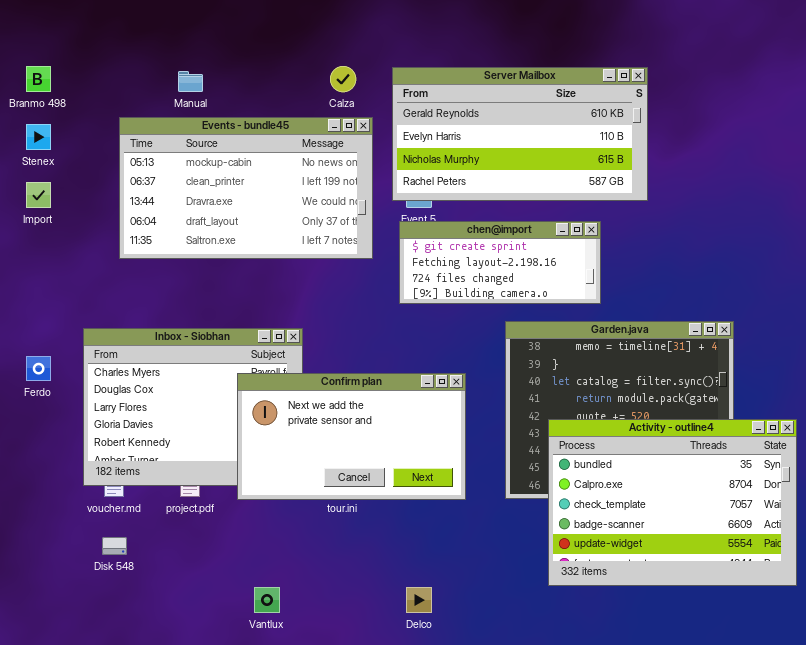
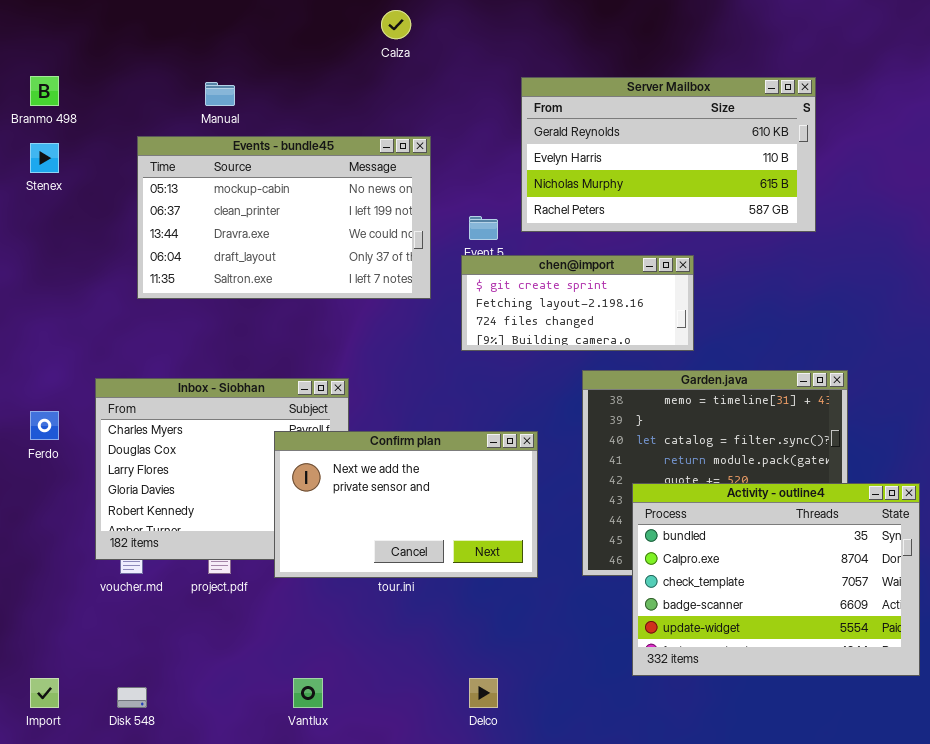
Calza: [330,66,356,92] -> [381,10,411,39], moved
Server Mailbox: [392,67,648,201] -> [521,77,816,232], moved
Import: [26,182,51,208] -> [30,678,59,708], moved
Disk 548: [102,537,127,555] -> [117,687,147,708], moved

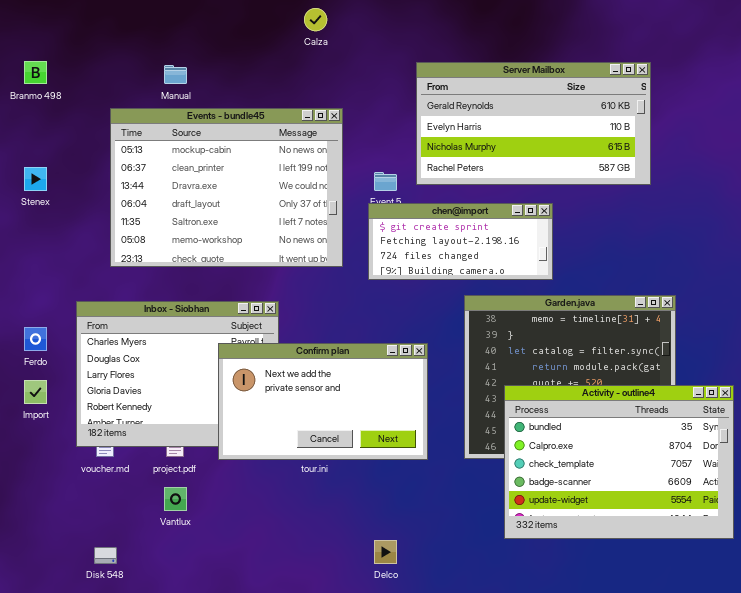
Events - bundle45: [137,136,431,299] -> [110,108,343,267], resized
Stenex: [30,143,59,173] -> [24,167,47,191], moved
Import: [30,678,59,708] -> [24,380,47,404], moved
Vantlux: [293,678,323,708] -> [164,487,187,511], moved

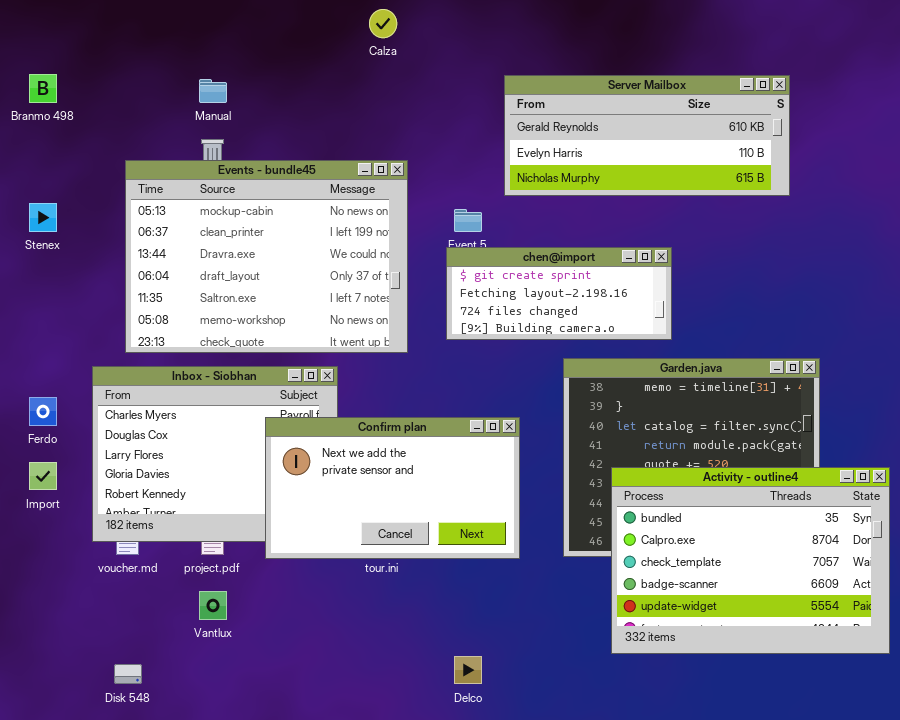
Server Mailbox: [416,62,651,185] -> [504,75,790,196], resized
Events - bundle45: [110,108,343,267] -> [125,160,408,353], moved

